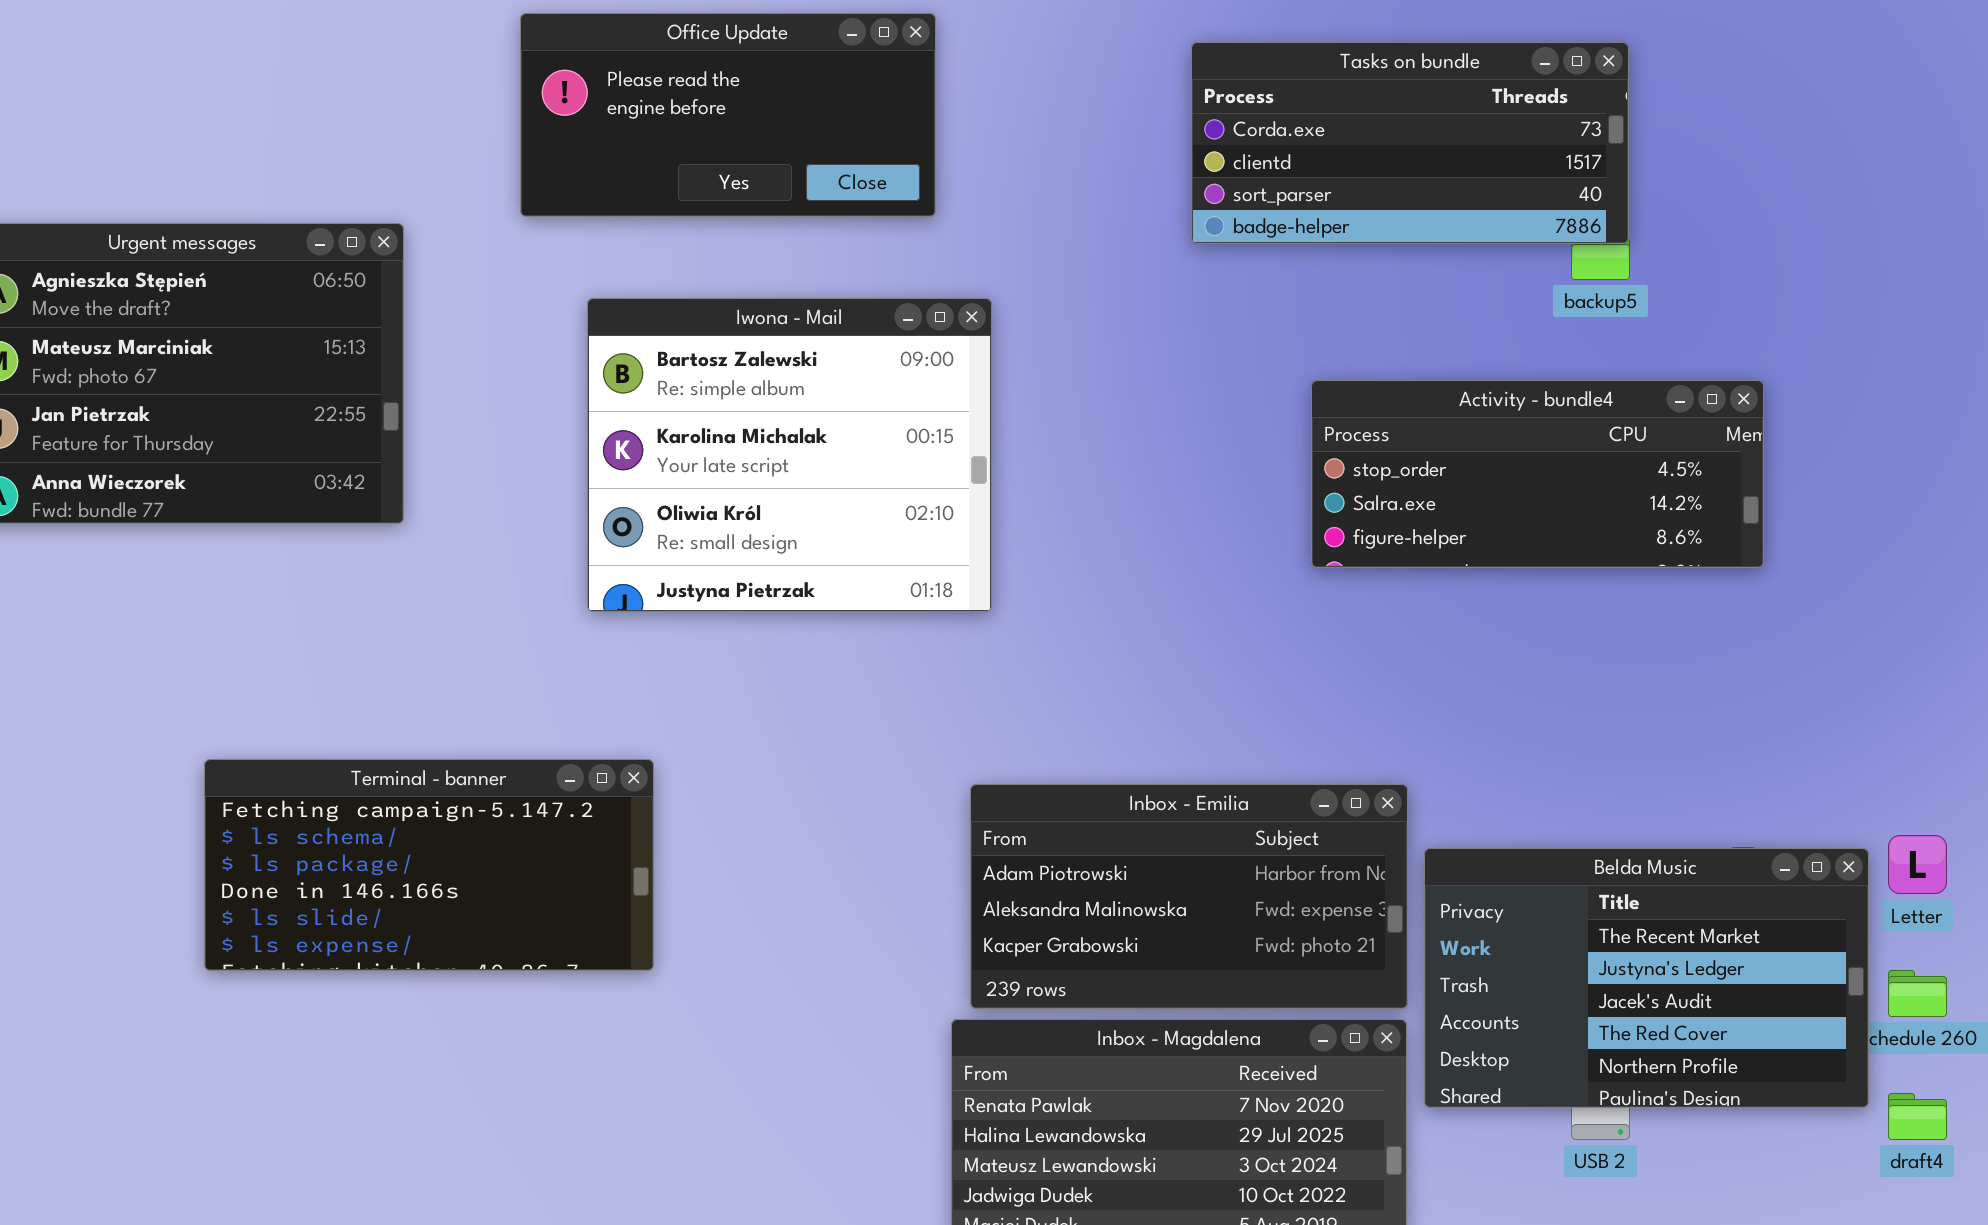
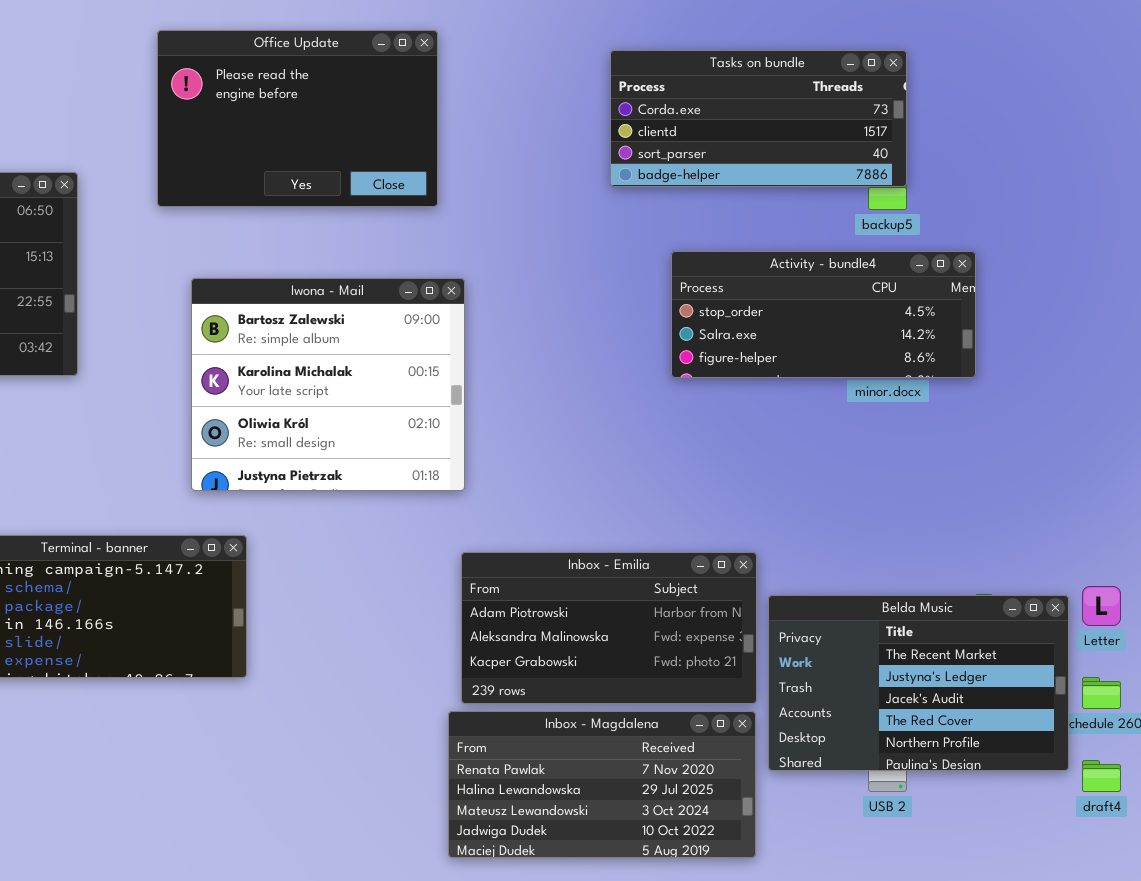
Office Update: [520,13,936,217] -> [157,30,438,207], resized
Iwona - Mail: [587,298,992,612] -> [191,278,465,491], moved
Activity - bundle4: [1311,380,1764,568] -> [671,251,976,378], moved

